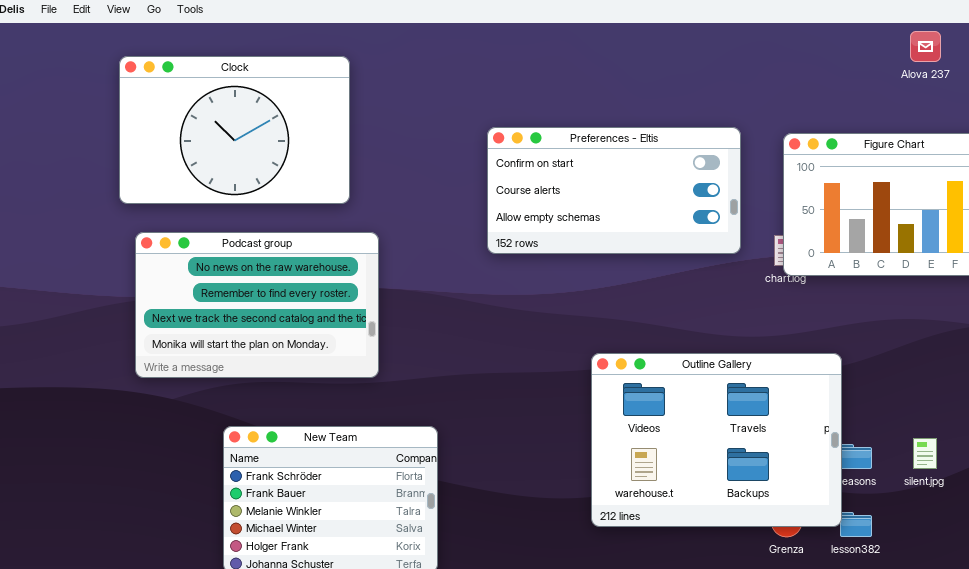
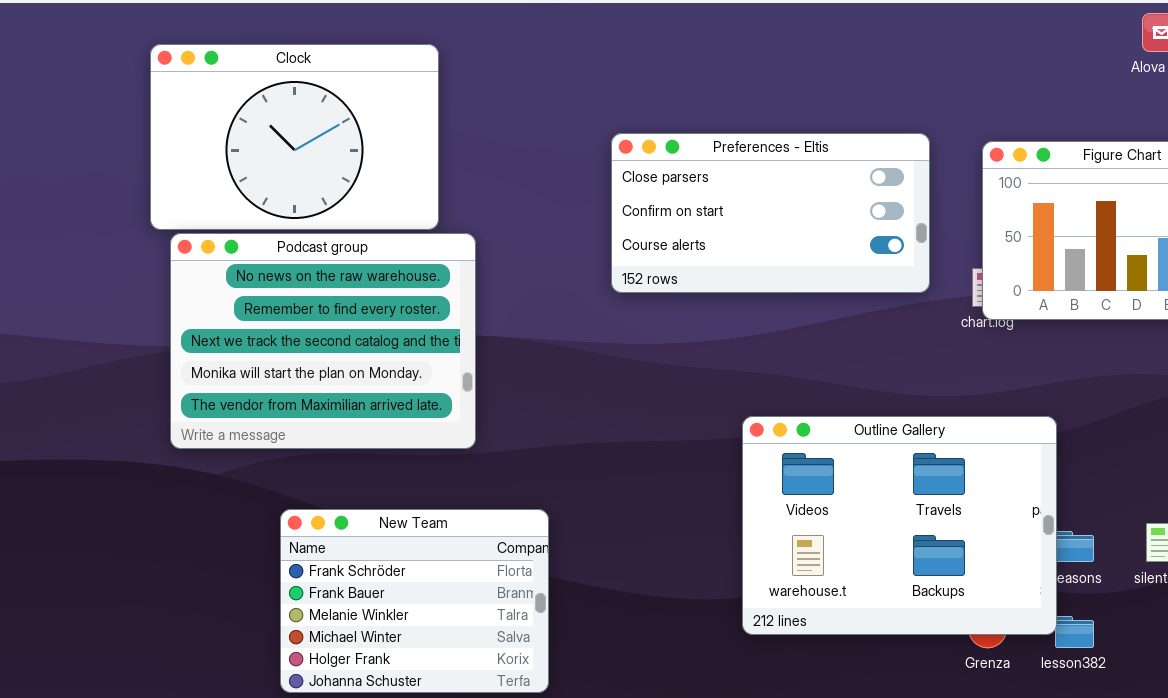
Preferences - Eltis: [487,127,741,254] -> [611,133,930,293], scrolled up 1 row
Podcast group: [135,232,379,378] -> [170,233,476,449], resized

